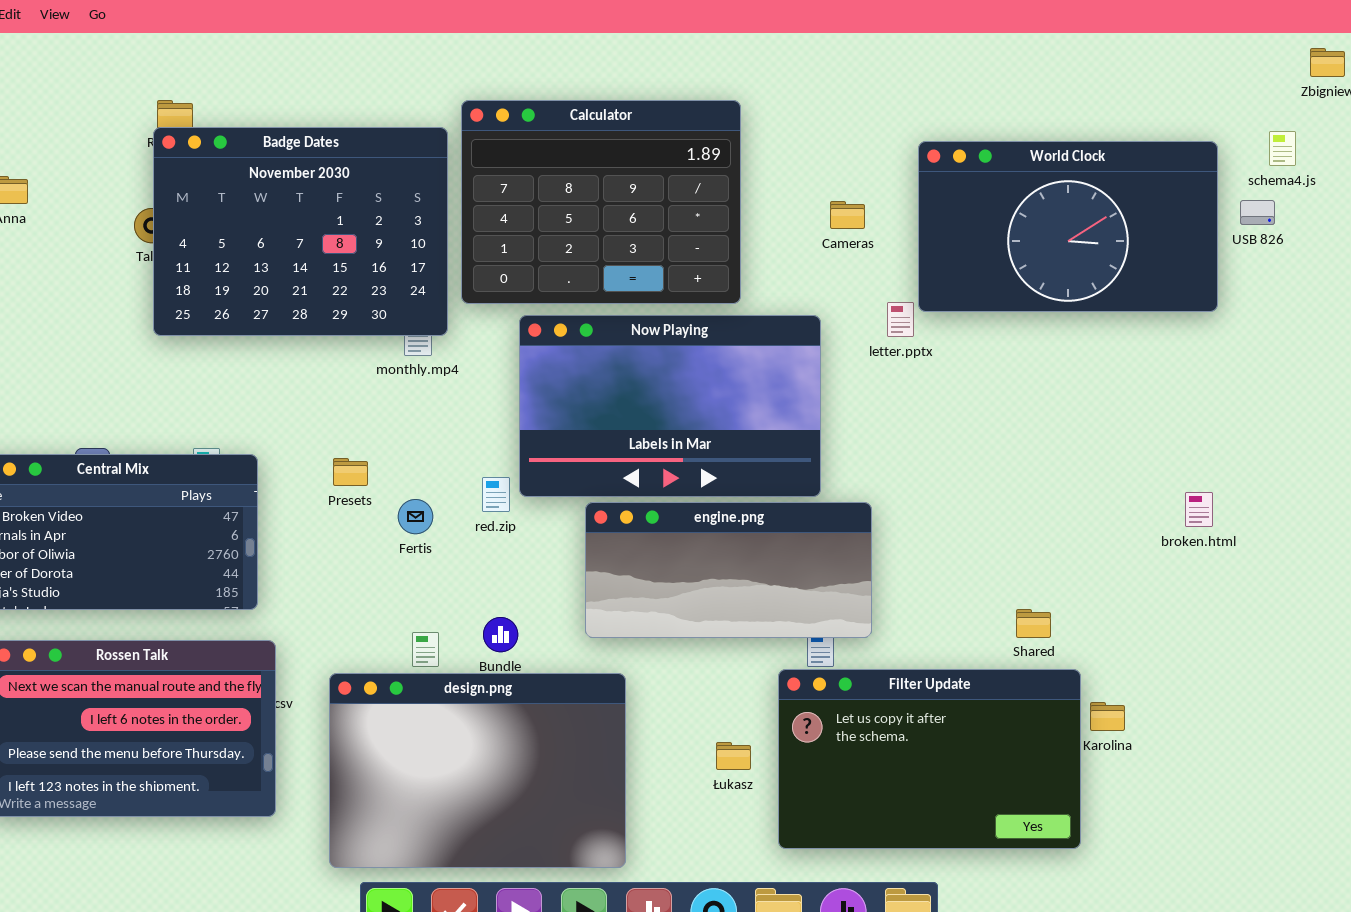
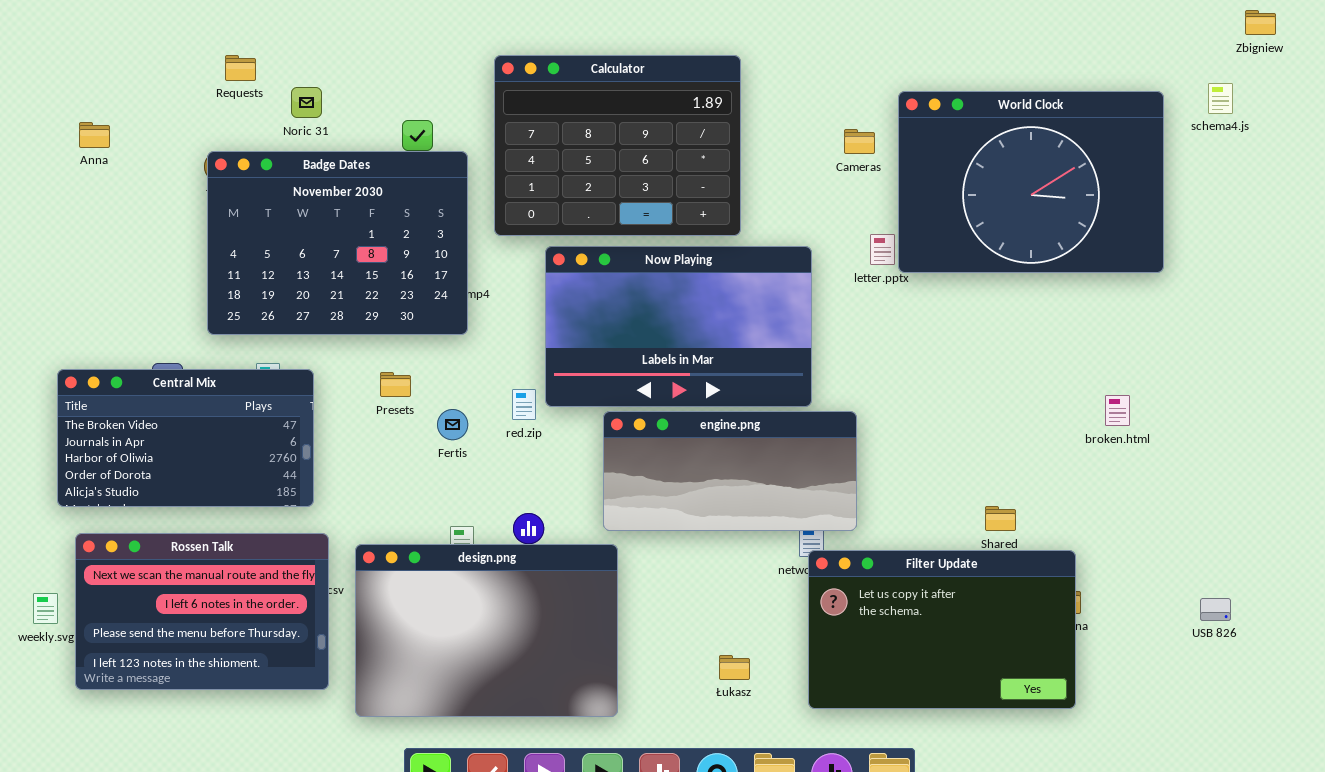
Badge Dates: [153,127,448,336] -> [207,151,468,335], moved
World Clock: [918,141,1218,312] -> [898,91,1164,273], resized
USB 826: [1240,200,1275,225] -> [1200,598,1231,621], moved
Cameras: [830,201,865,229] -> [844,129,875,154], moved
broken.html: [1185,492,1213,527] -> [1105,395,1130,426], moved
Filter Update: [778,669,1081,849] -> [808,550,1076,709], moved
design.png: [329,673,626,868] -> [355,544,618,717], moved
Łukasz: [716,742,751,770] -> [719,655,750,680], moved

